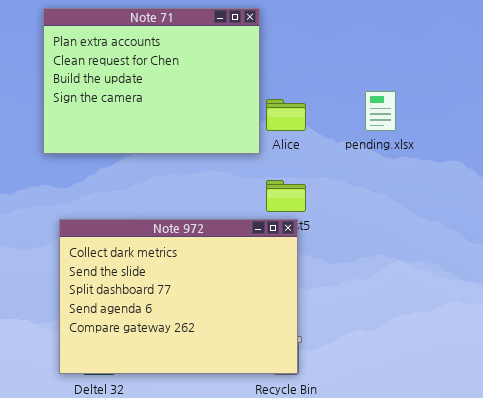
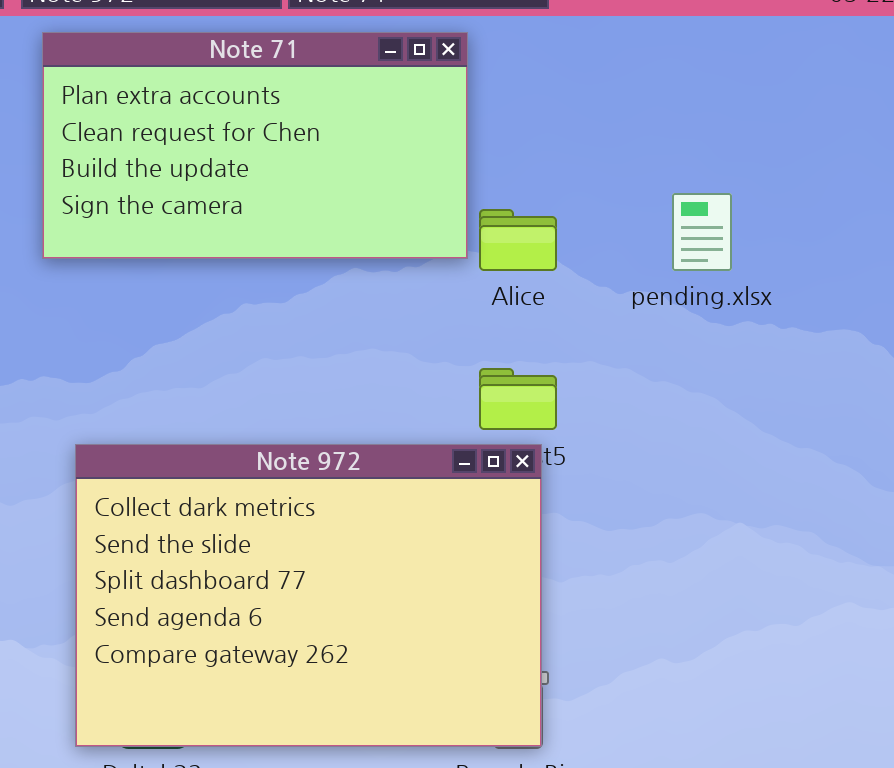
Note 71: [43,8,260,154] -> [42,32,468,259], resized

